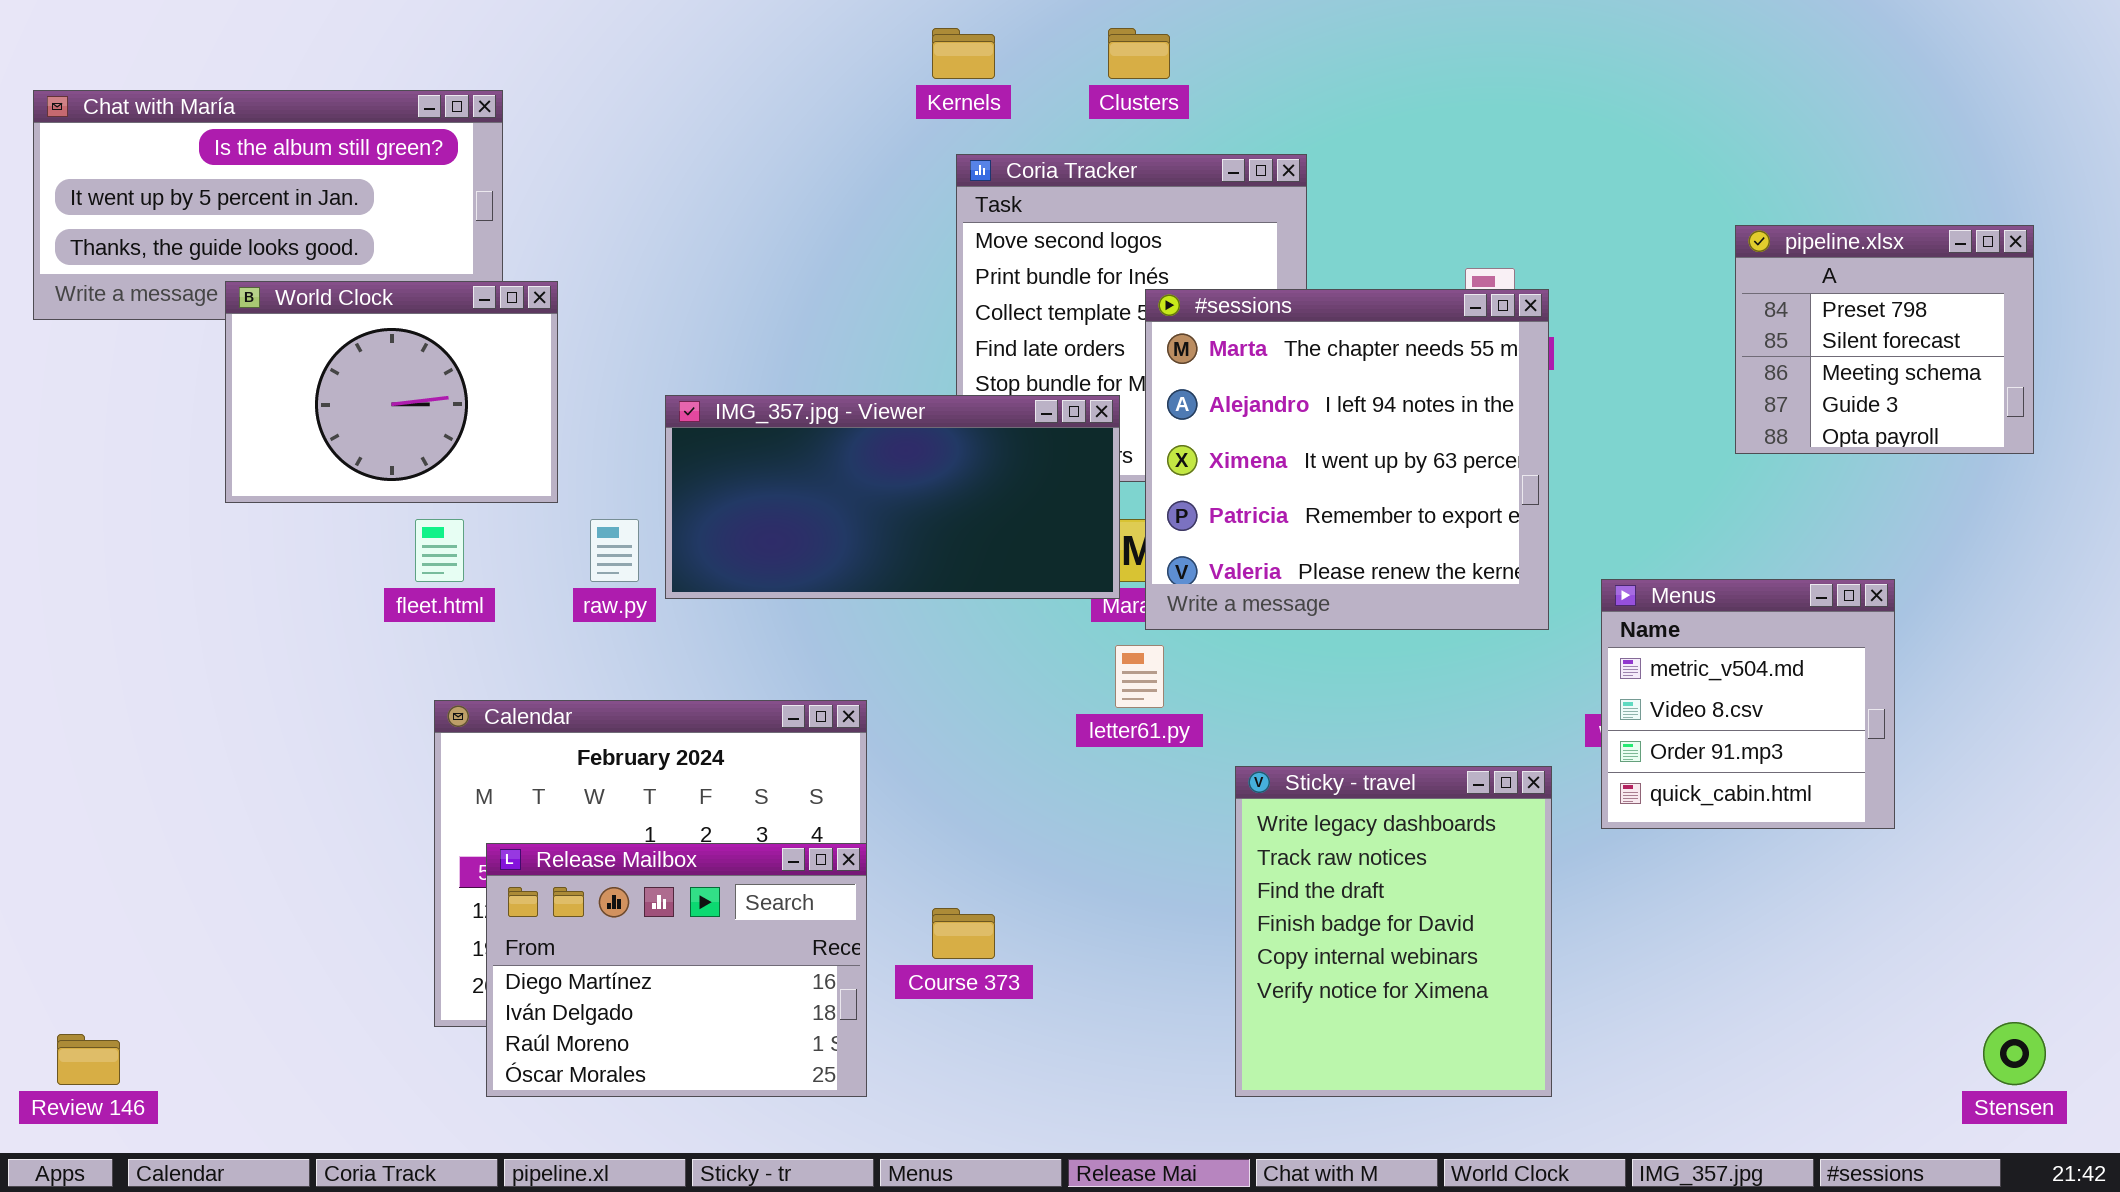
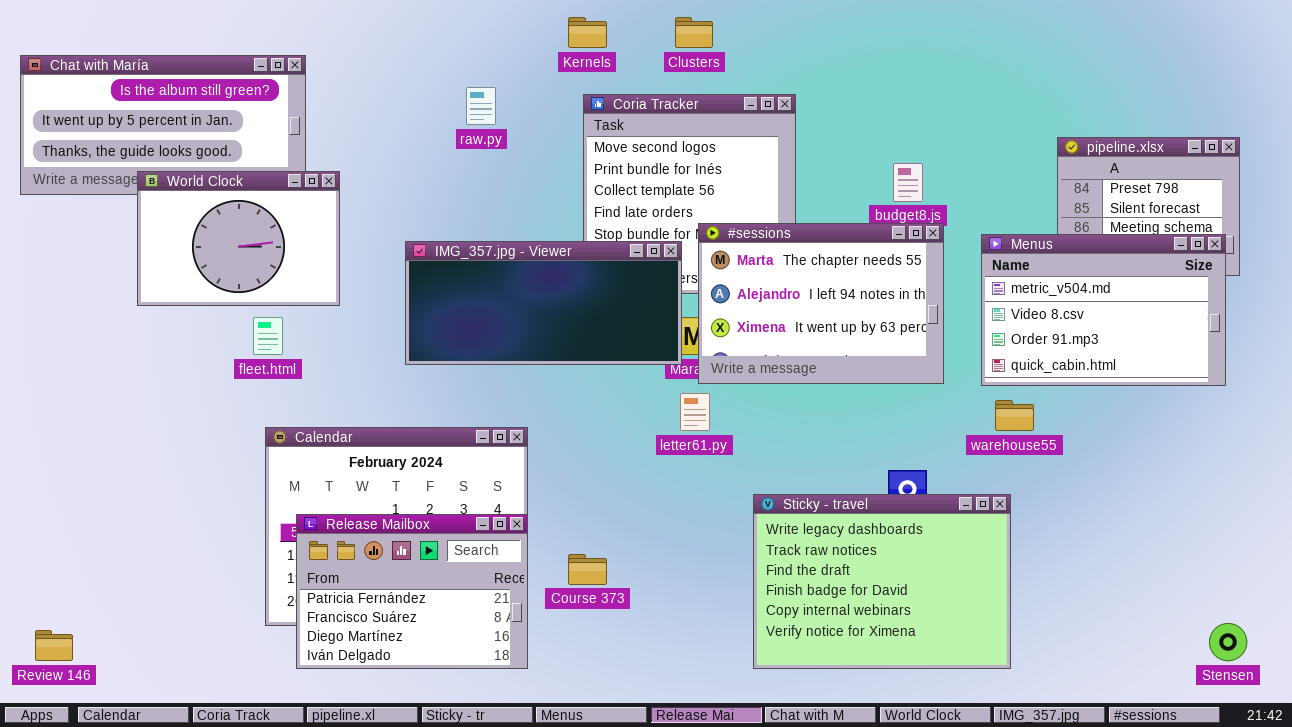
#sessions: [1145,289,1549,630] -> [698,223,944,384], resized
raw.py: [590,519,639,582] -> [466,87,496,125], moved
Menus: [1601,579,1895,829] -> [981,234,1226,386], moved, resized
Sticky - travel: [1235,766,1552,1097] -> [753,494,1011,669], resized
Release Mailbox: [486,843,867,1097] -> [296,514,528,669], scrolled up 2 rows

